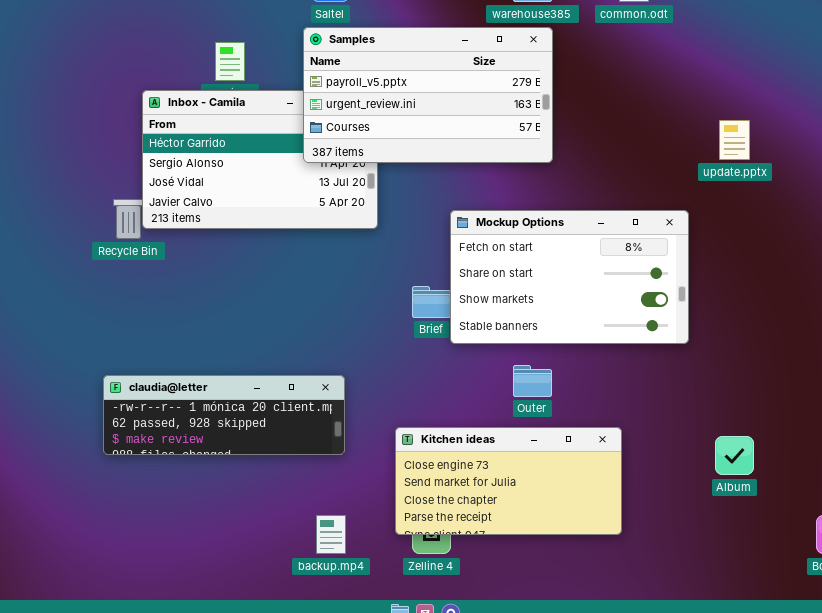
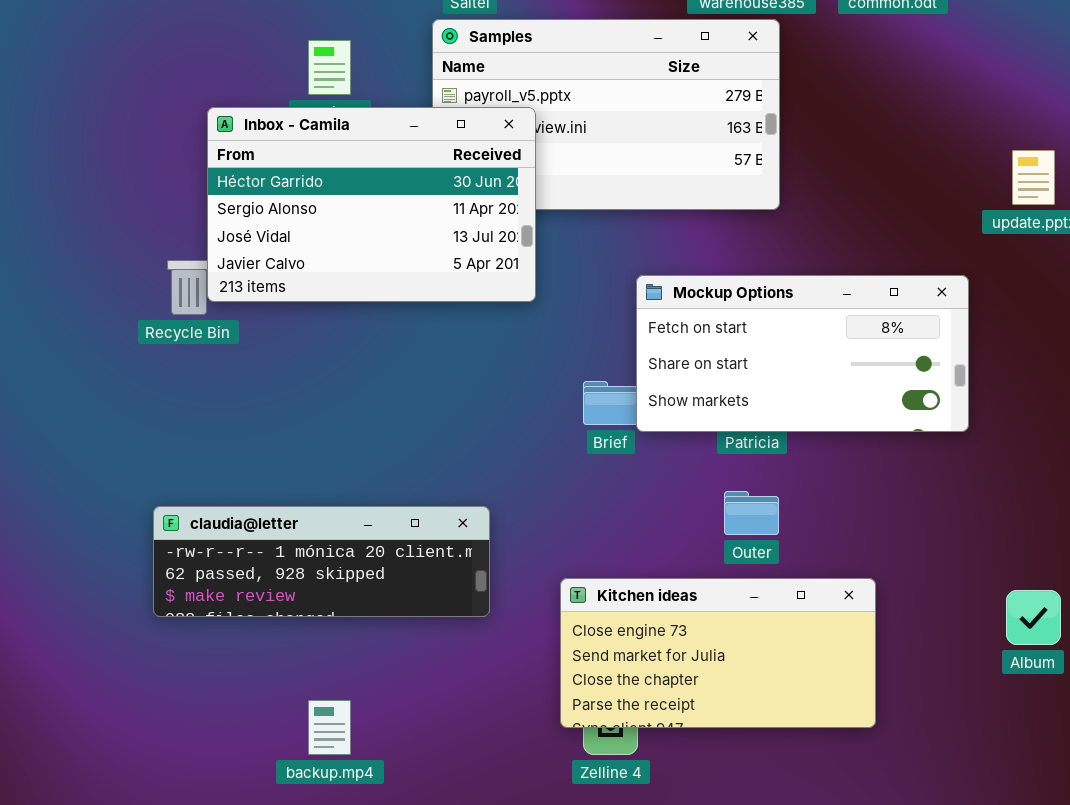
Inbox - Camila: [142,90,378,229] -> [207,107,536,302], raised
Mockup Options: [450,210,689,344] -> [636,275,969,432], resized
backup.mp4: [316,515,346,554] -> [308,700,351,755], moved

